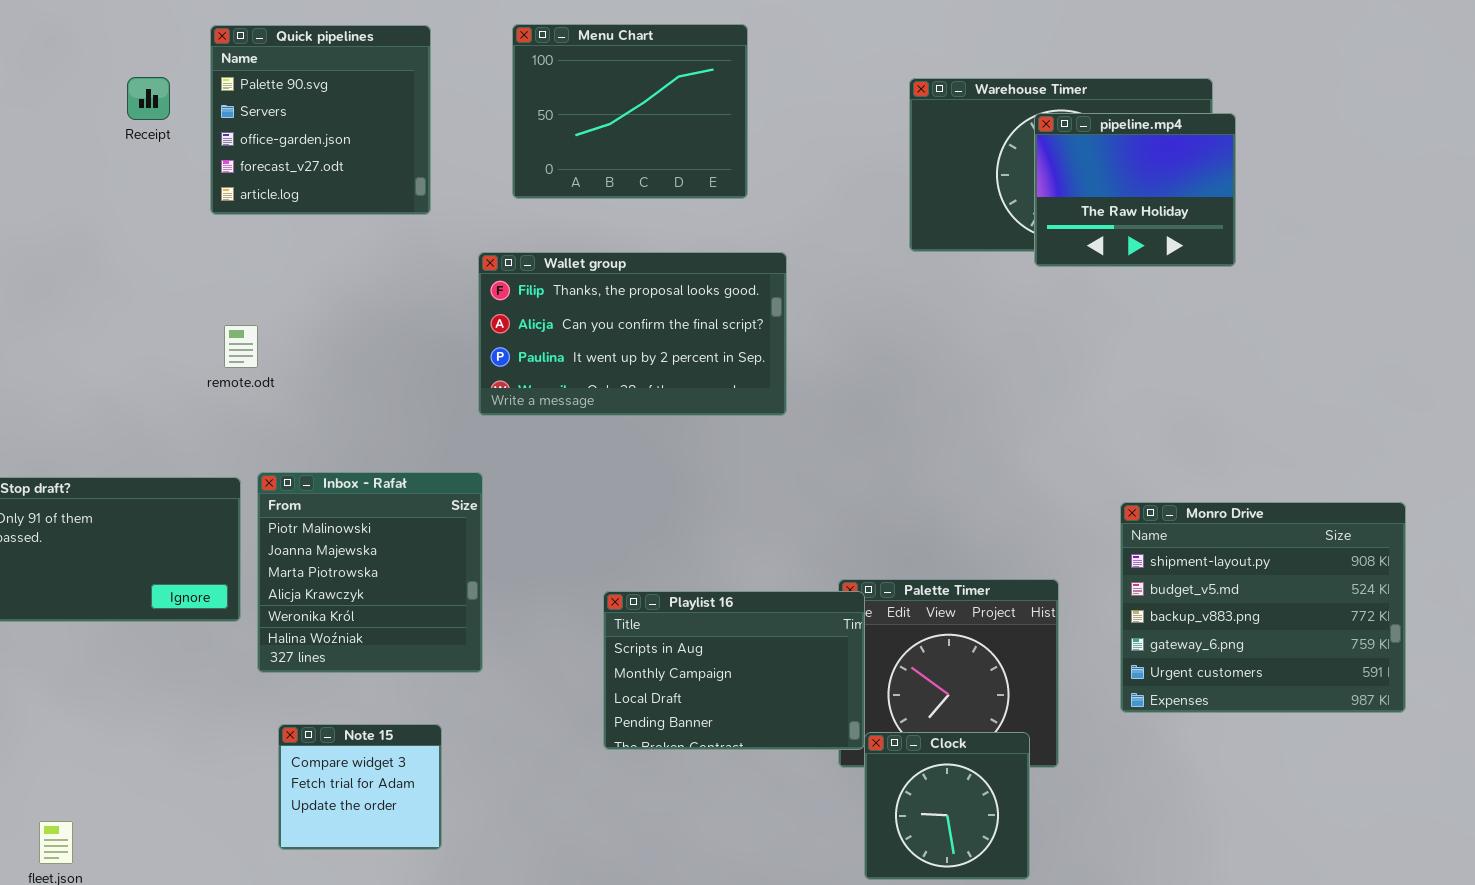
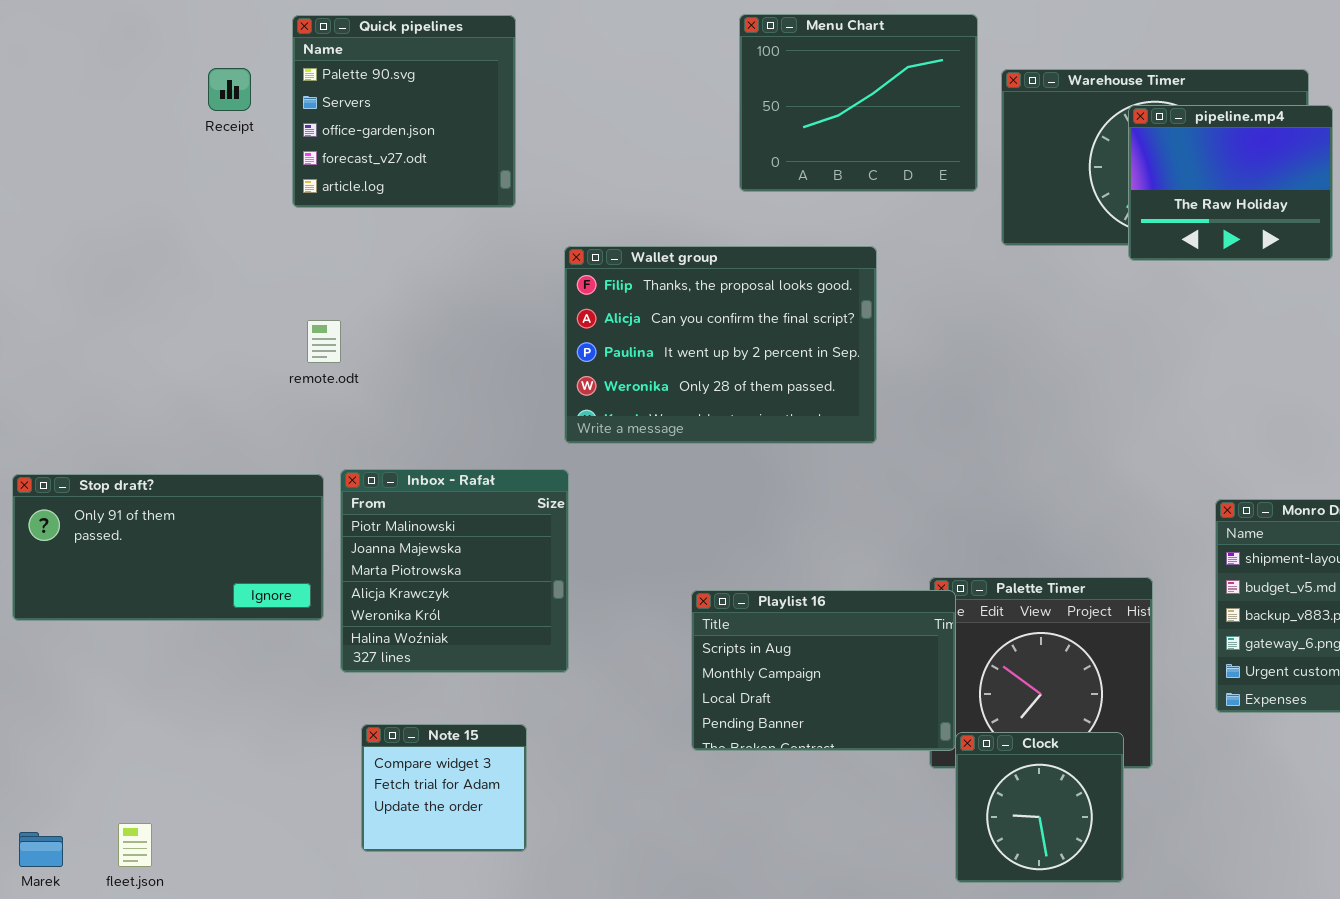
Menu Chart: [512,24,748,199] -> [739,14,978,192], moved
Wallet group: [478,252,787,416] -> [564,246,877,444], resized

